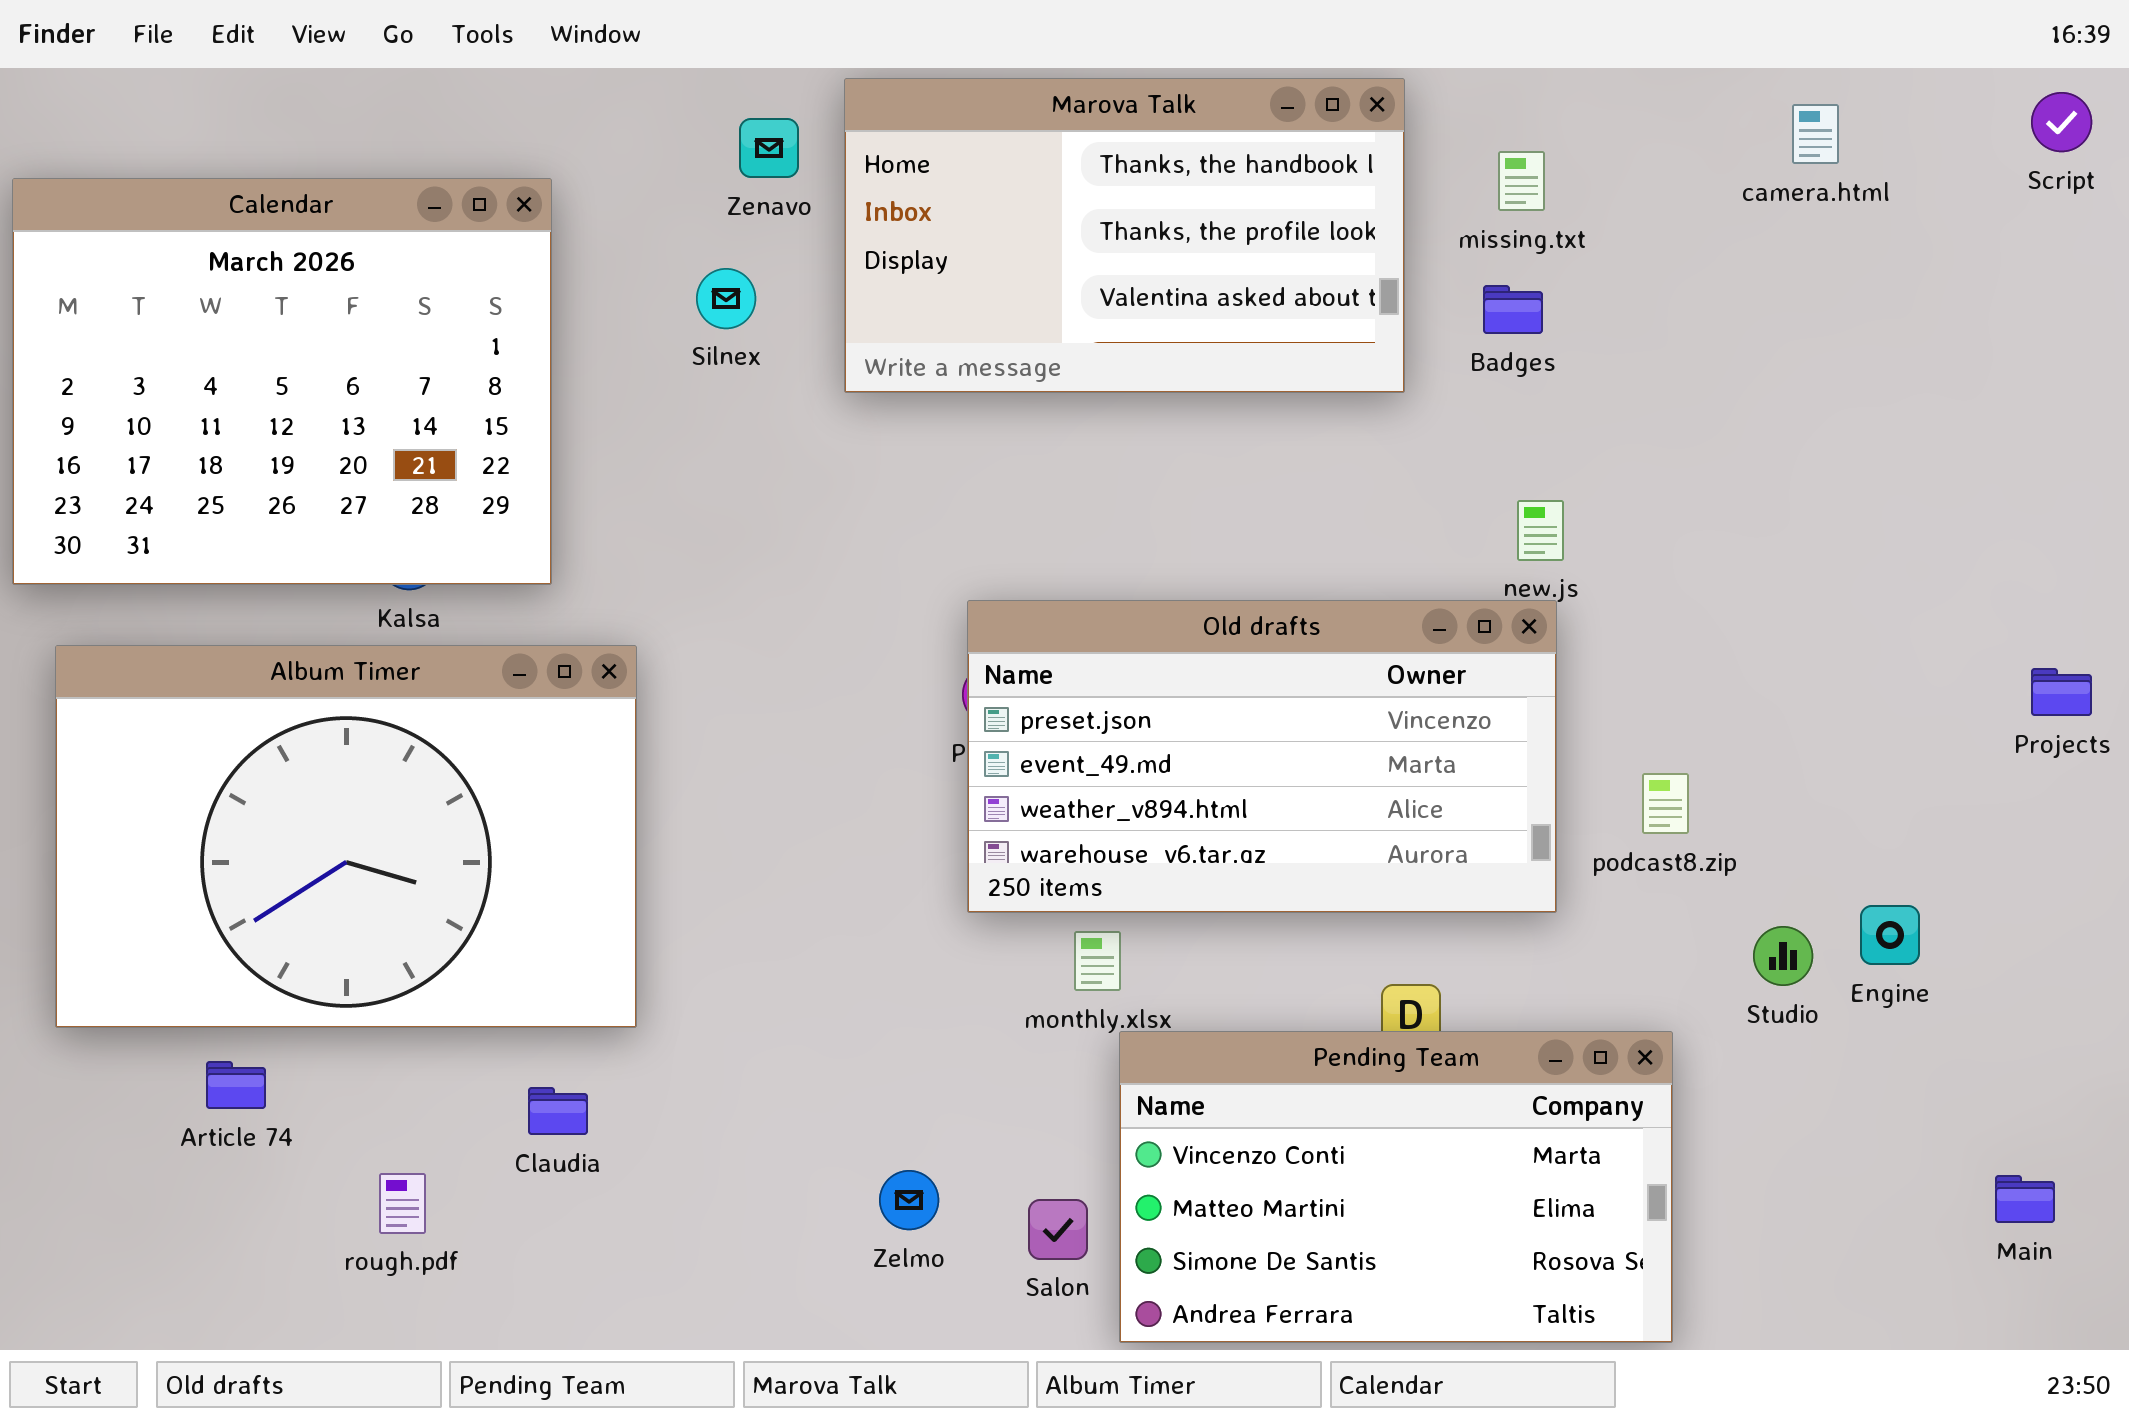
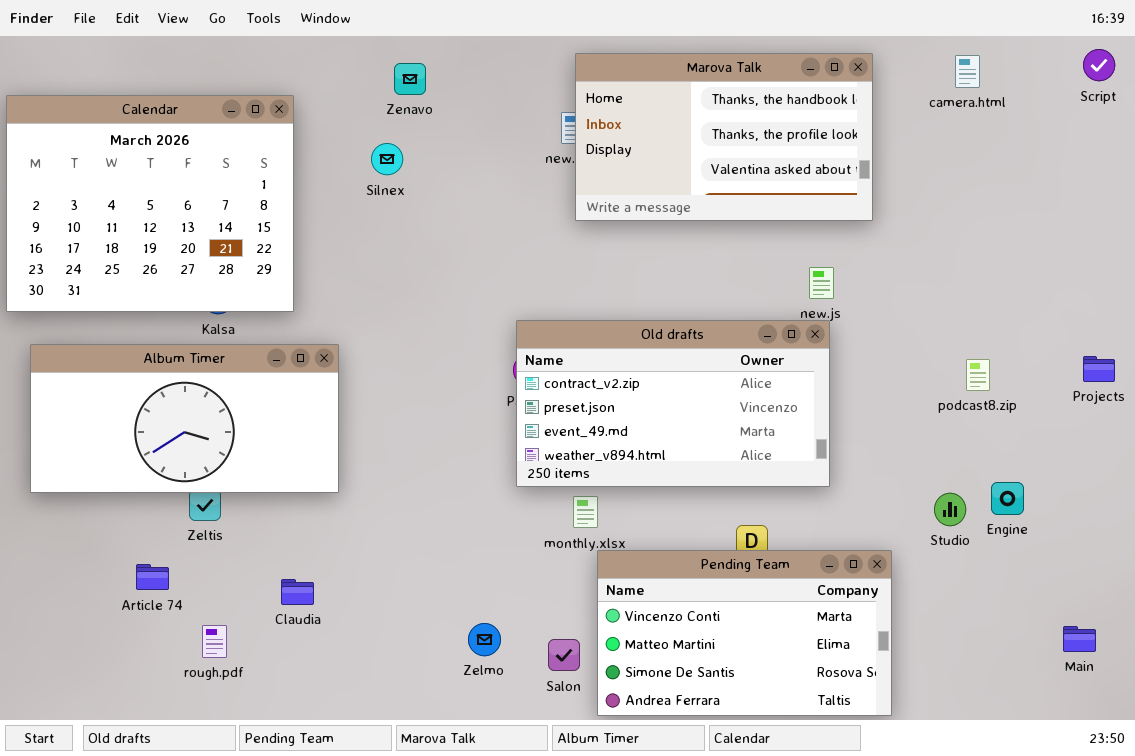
Marova Talk: [844,78,1405,393] -> [575,53,873,221], moved
Old drafts: [967,600,1557,913] -> [516,320,830,487], scrolled up 1 row
Album Timer: [55,645,637,1028] -> [30,344,339,493], resized
podcast8.zip: [1642,773,1689,834] -> [966,359,990,391], moved
Article 74: [206,1061,266,1109] -> [136,564,169,590], moved

